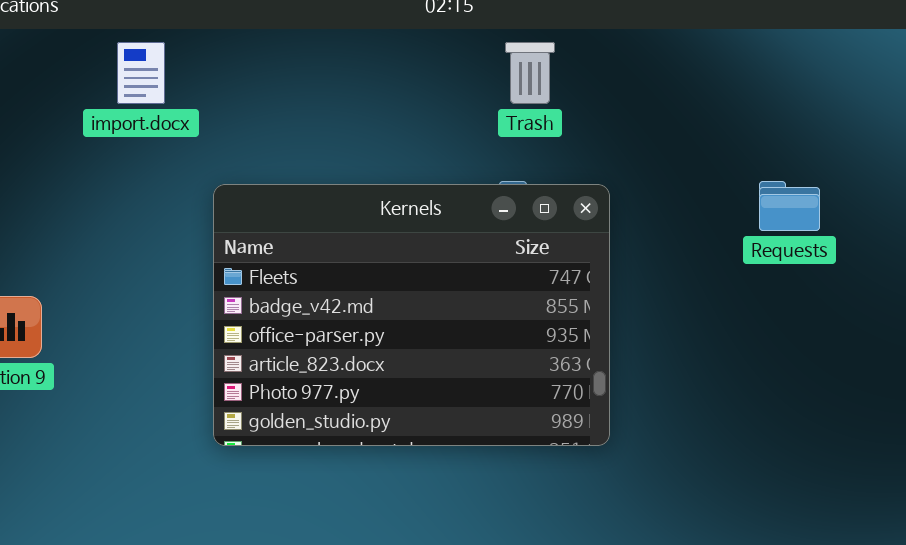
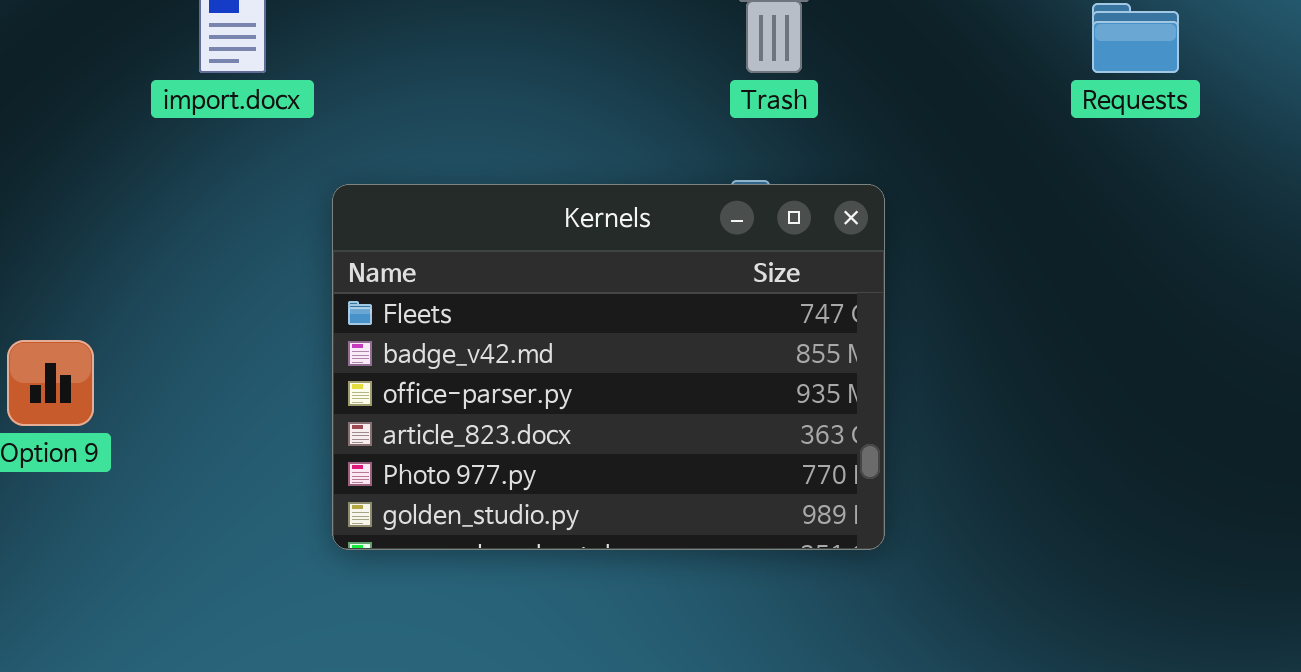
Requests: [759,181,820,231] -> [1092,3,1179,73], moved

